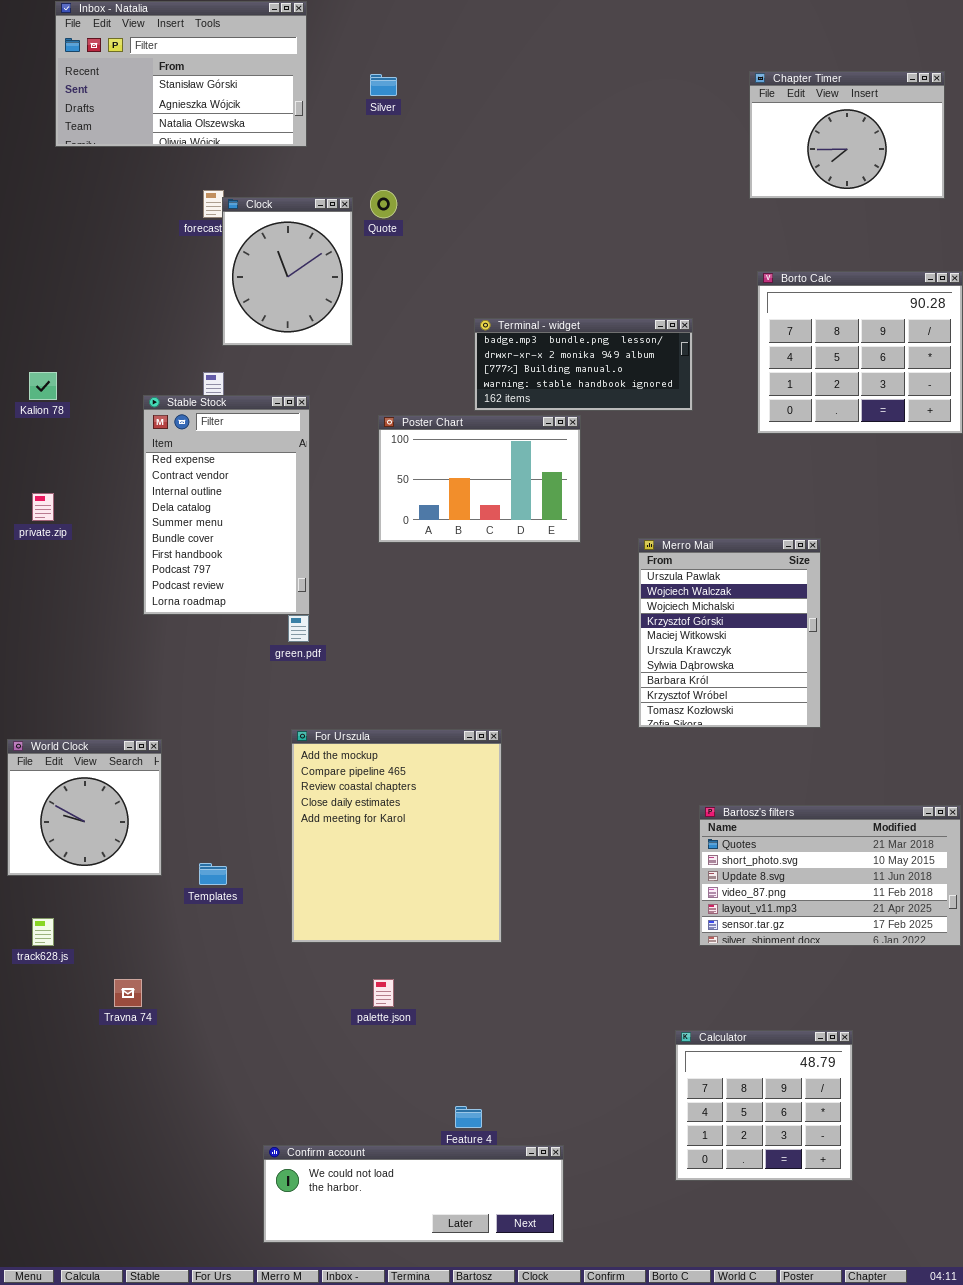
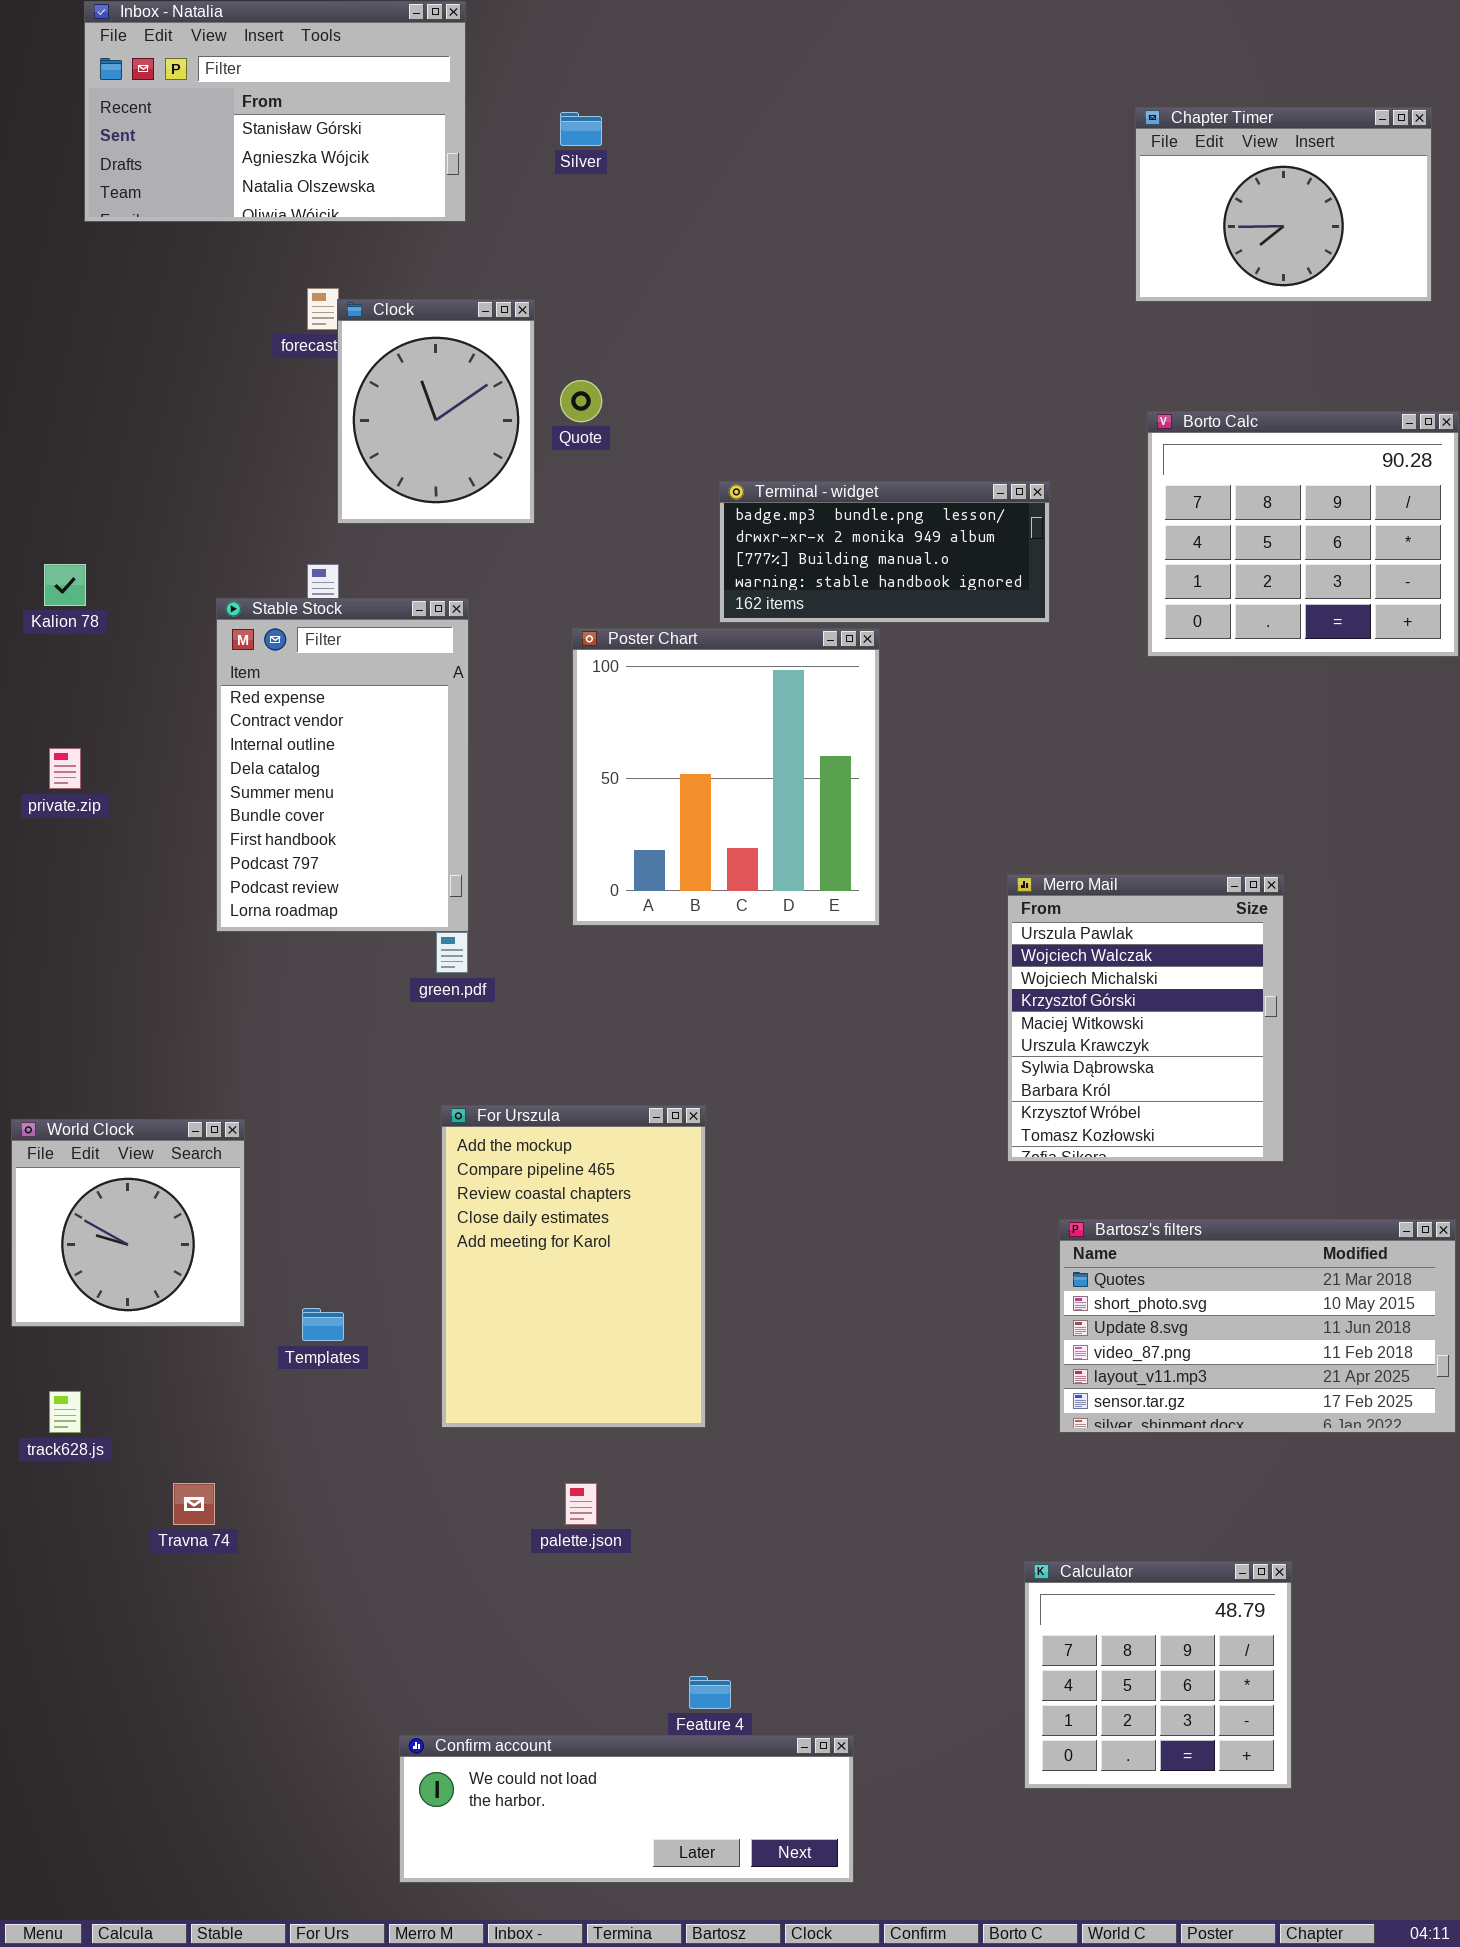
Quote: [370,190,397,218] -> [560,380,602,422], moved
Poster Chart: [378,415,581,543] -> [572,628,880,926], resized
Merro Mail: [638,538,821,728] -> [1007,874,1284,1162], moved
For Urszula: [291,729,502,943] -> [441,1105,706,1428], resized

